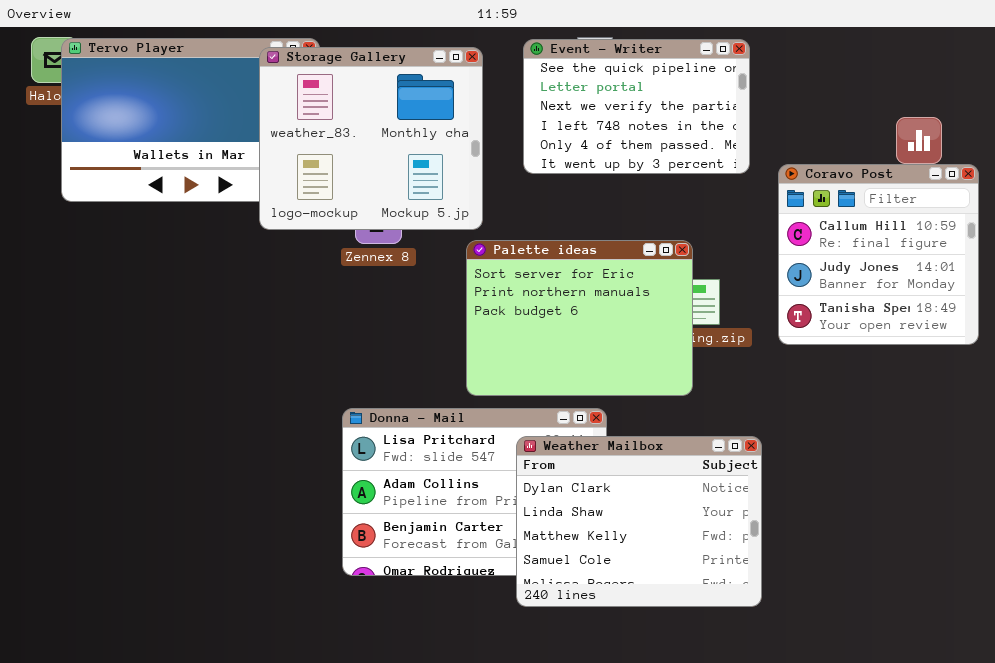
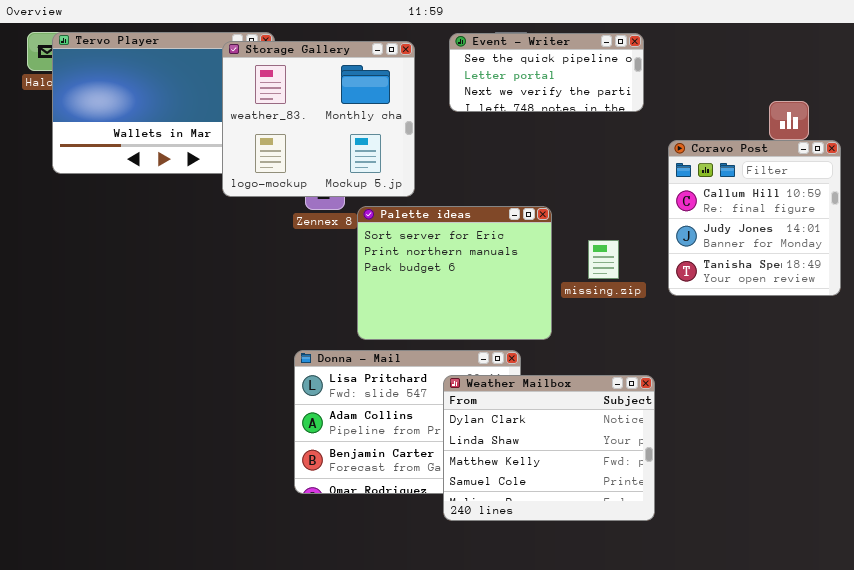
Event - Writer: [523,39,750,174] -> [449,33,644,112], resized
Palette ideas: [466,240,693,396] -> [357,206,552,340], moved

